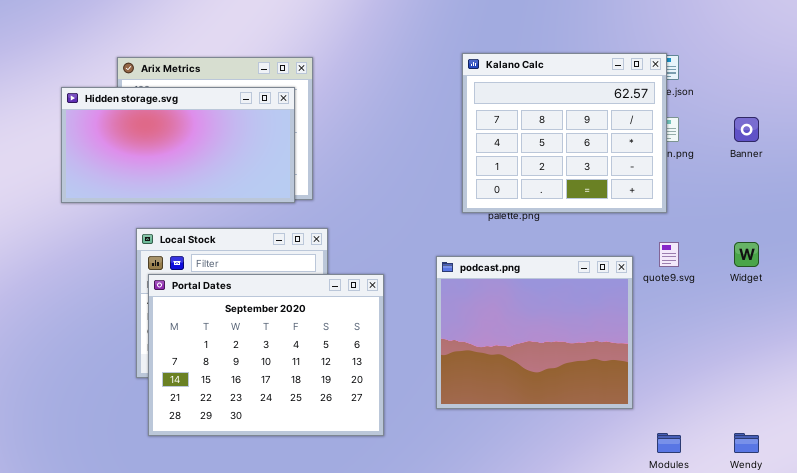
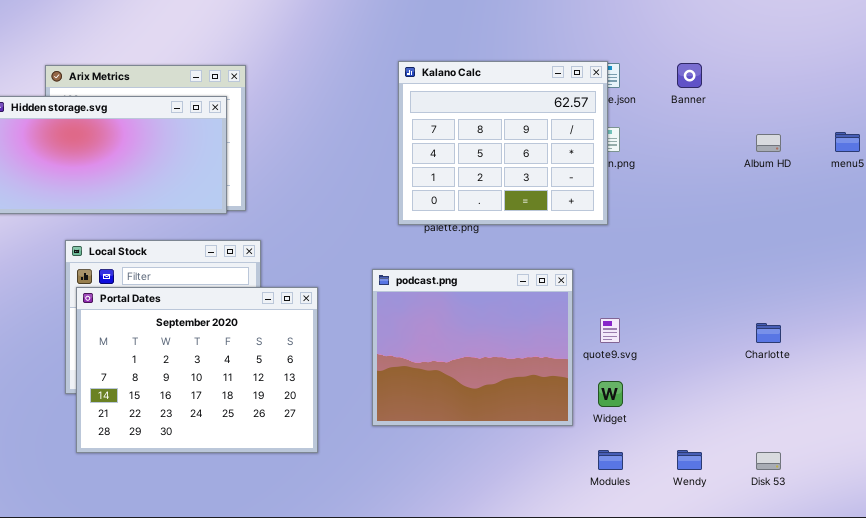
Banner: [734,117,759,142] -> [677,63,702,88], moved
quote9.svg: [659,242,679,267] -> [600,318,620,343], moved
Widget: [734,242,759,267] -> [598,381,623,407], moved

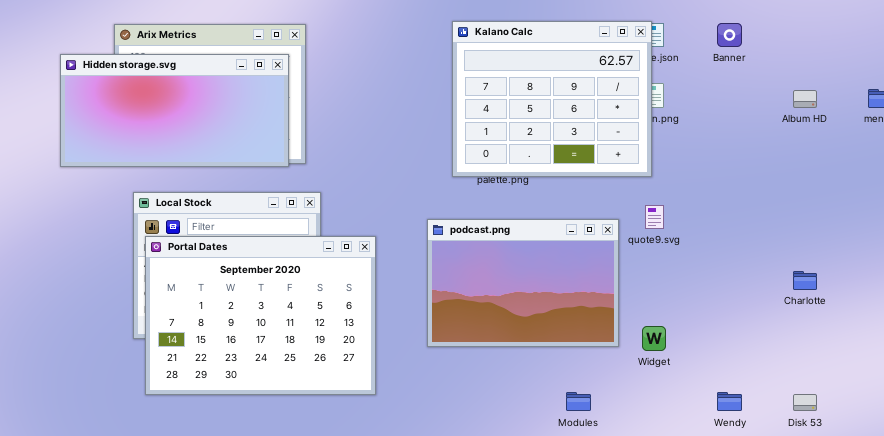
podcast.png: [372,269,573,426] -> [427,219,619,347], resized
quote9.svg: [600,318,620,343] -> [645,205,664,229], moved
Modules: [598,450,623,470] -> [566,392,591,411], moved

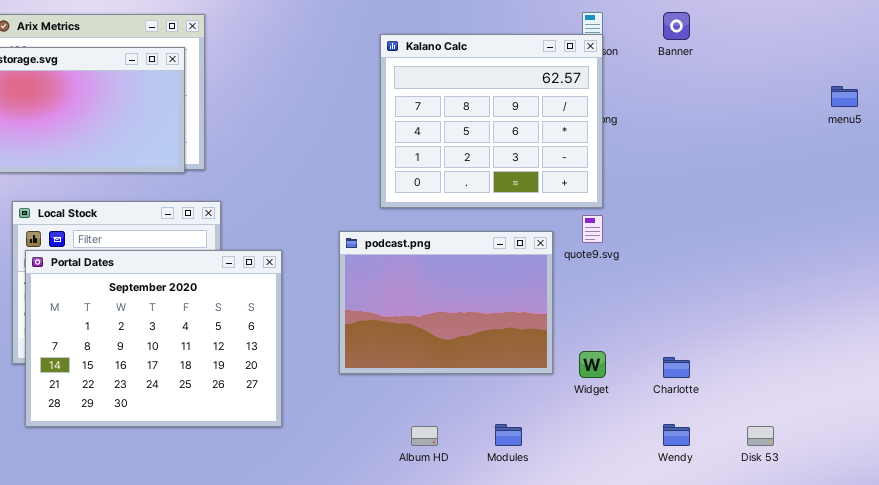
Kalano Calc: [452,21,652,177] -> [380,34,603,208], moved
Album HD: [793,90,817,108] -> [411,426,438,446], moved
Charlotte: [793,271,817,290] -> [663,357,690,378], moved

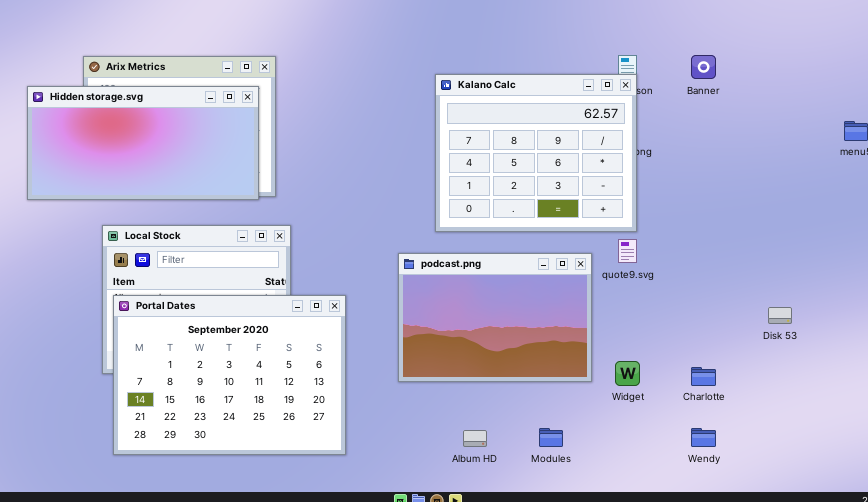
Portal Dates: [25,250,282,427] -> [113,295,346,455], moved
Disk 53: [747,426,774,446] -> [768,307,792,324], moved

